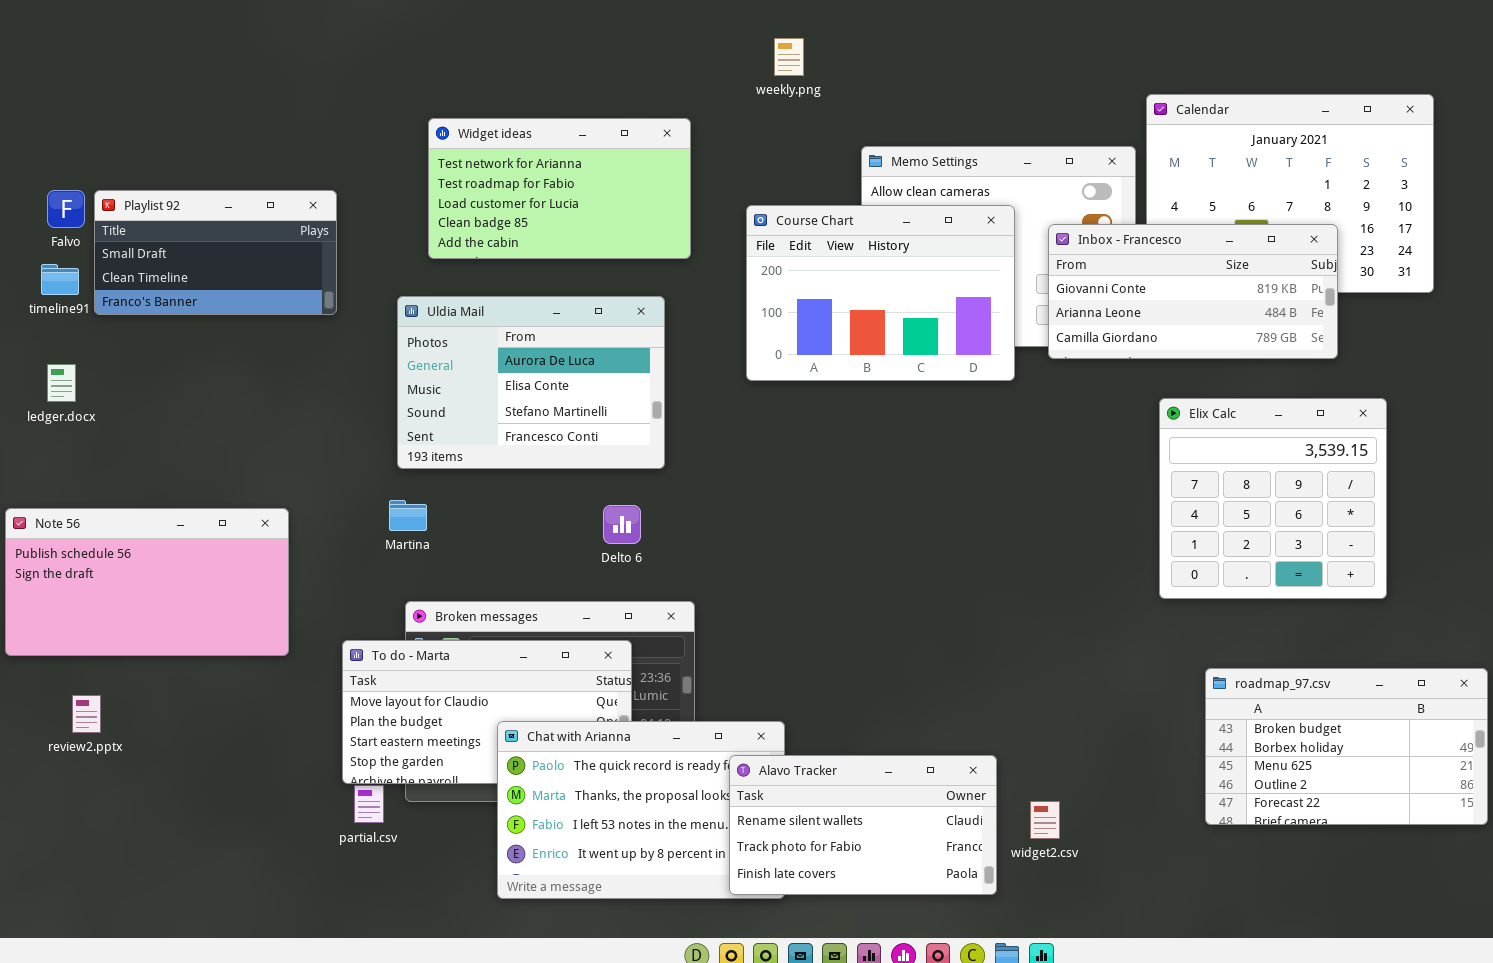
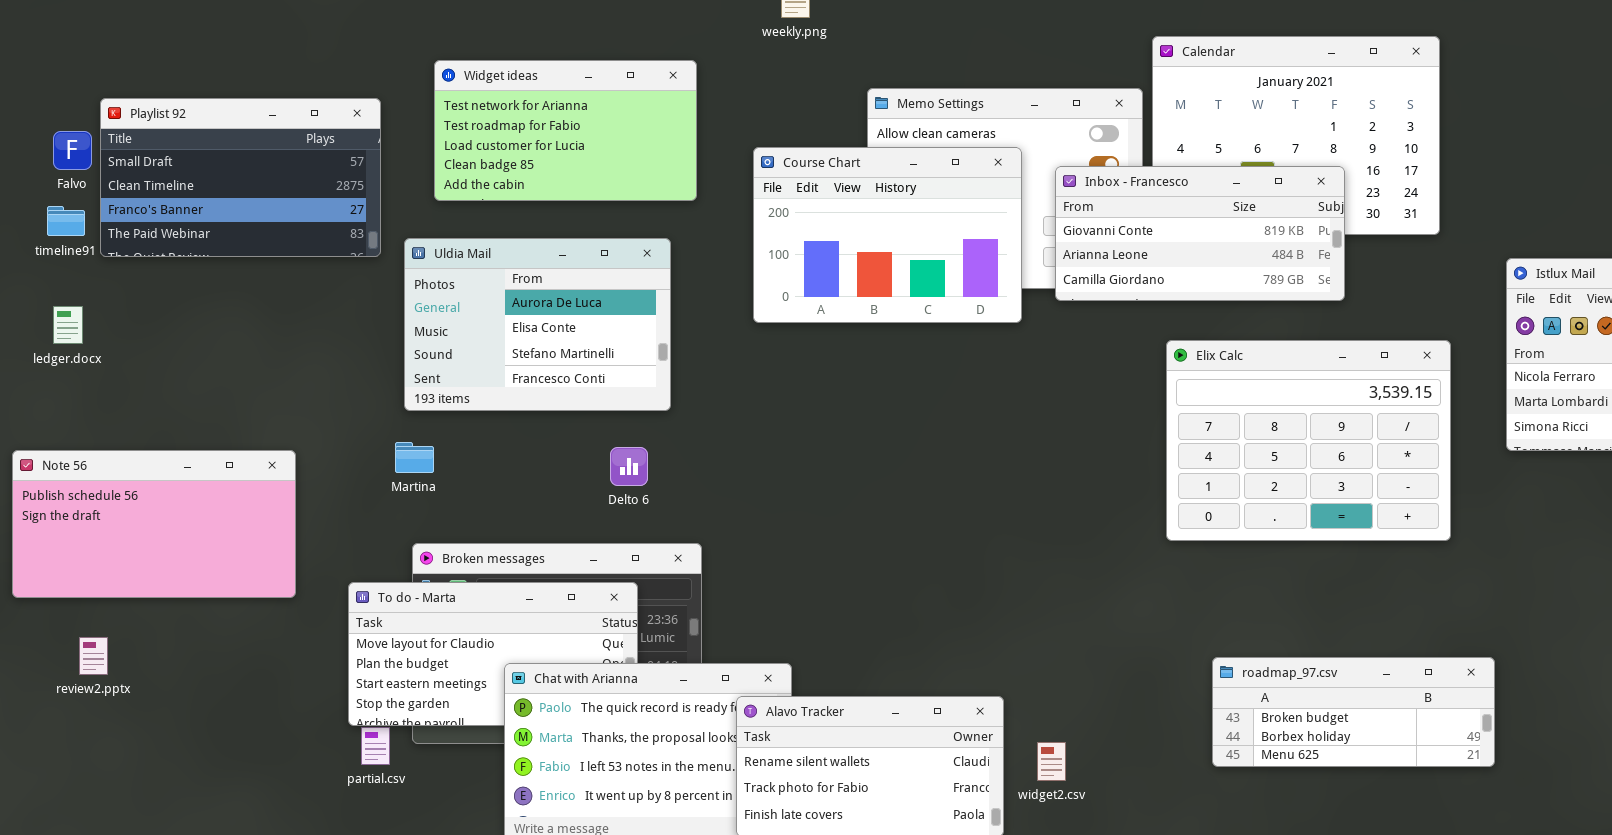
Playlist 92: [94,190,337,315] -> [100,98,381,257], resized
Elix Calc: [1159,398,1387,599] -> [1166,340,1451,541], resized
roadmap_97.csv: [1205,668,1488,825] -> [1212,657,1495,767], resized

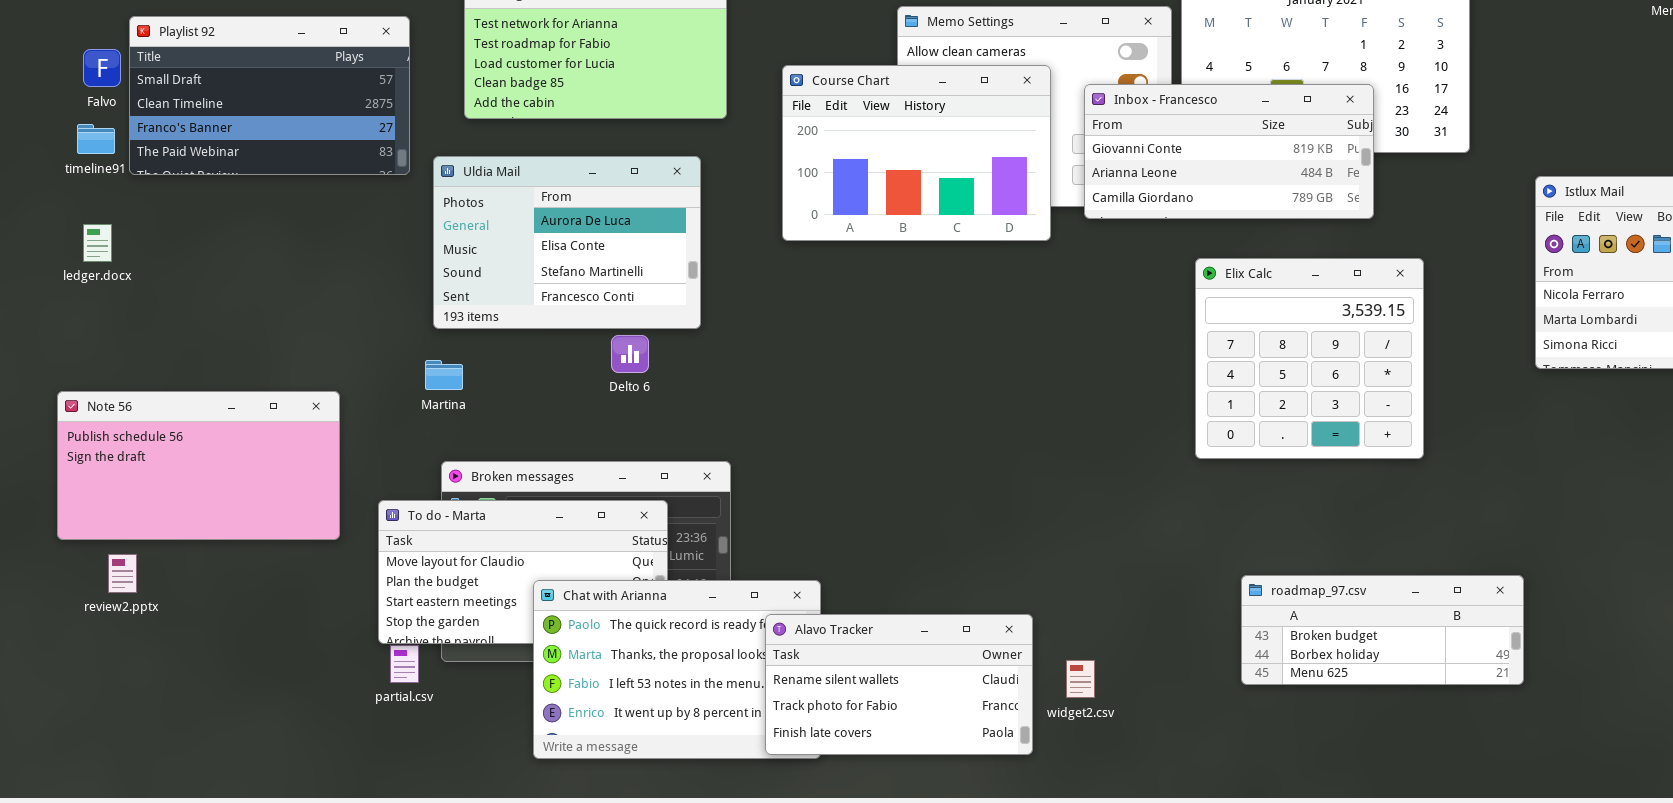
Elix Calc: [1166,340,1451,541] -> [1195,258,1424,459], resized
Delto 6: [610,447,648,486] -> [611,335,649,373], moved
Note 56: [12,450,296,598] -> [57,391,340,540], moved

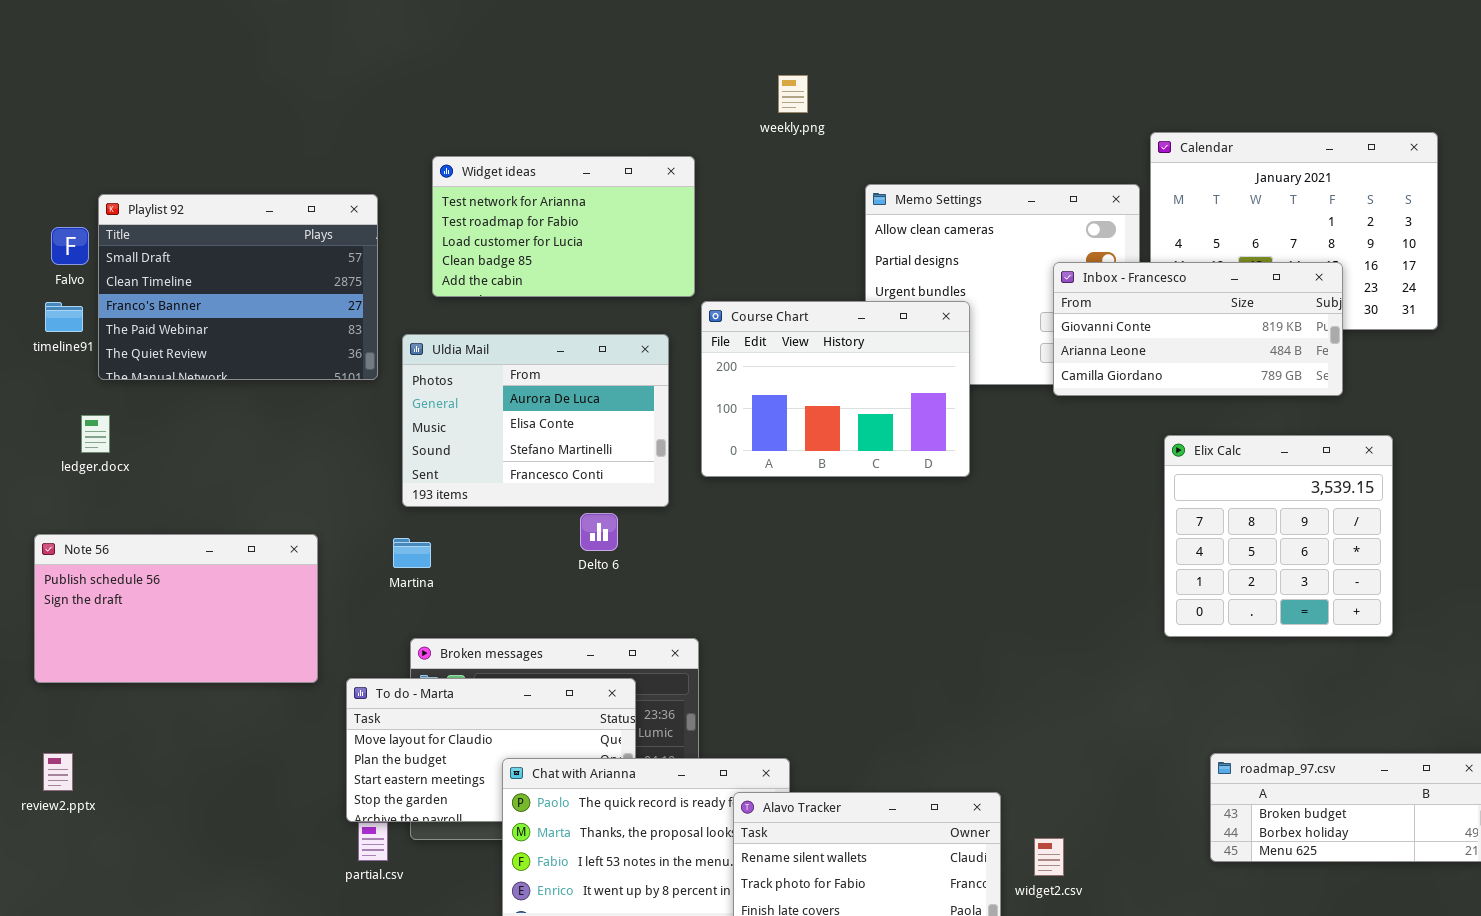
Playlist 92: [129,16,410,175] -> [98,194,378,380], resized
Course Chart: [782,65,1051,241] -> [701,301,970,477], moved
ledger.docx: [83,224,112,262] -> [81,415,110,453], moved
Note 56: [57,391,340,540] -> [34,534,318,683], moved
review2.pptx: [108,554,137,593] -> [43,753,73,791], moved

